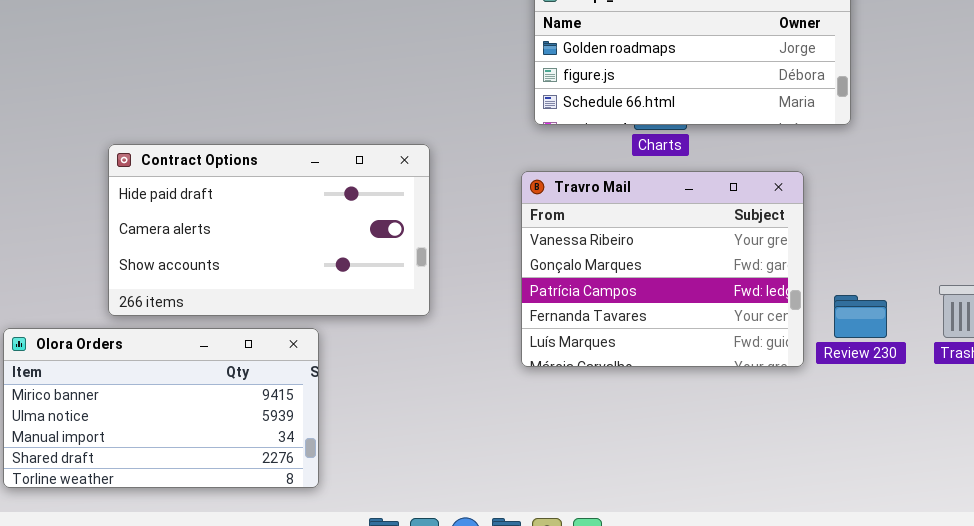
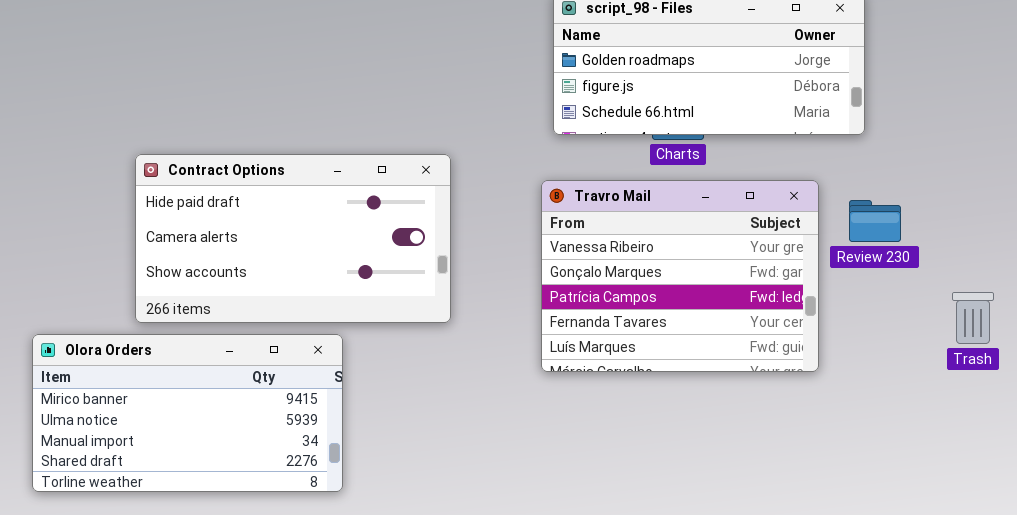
Review 230: [834,295,887,338] -> [849,200,901,242], moved

